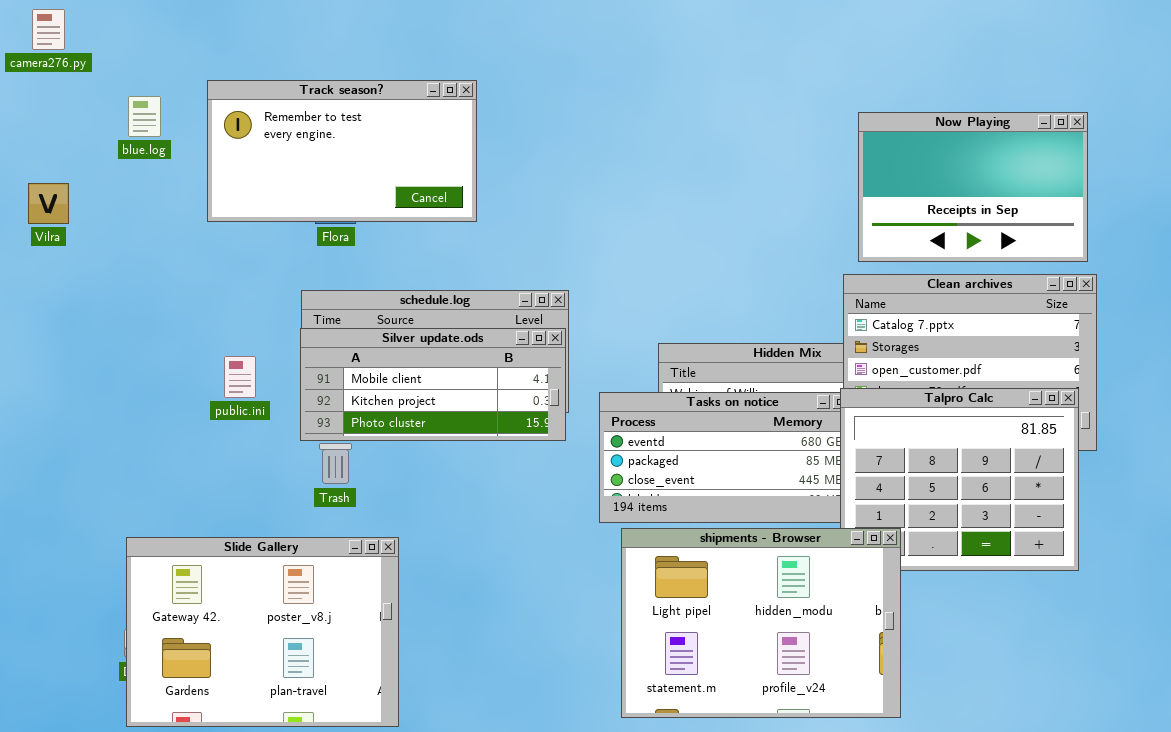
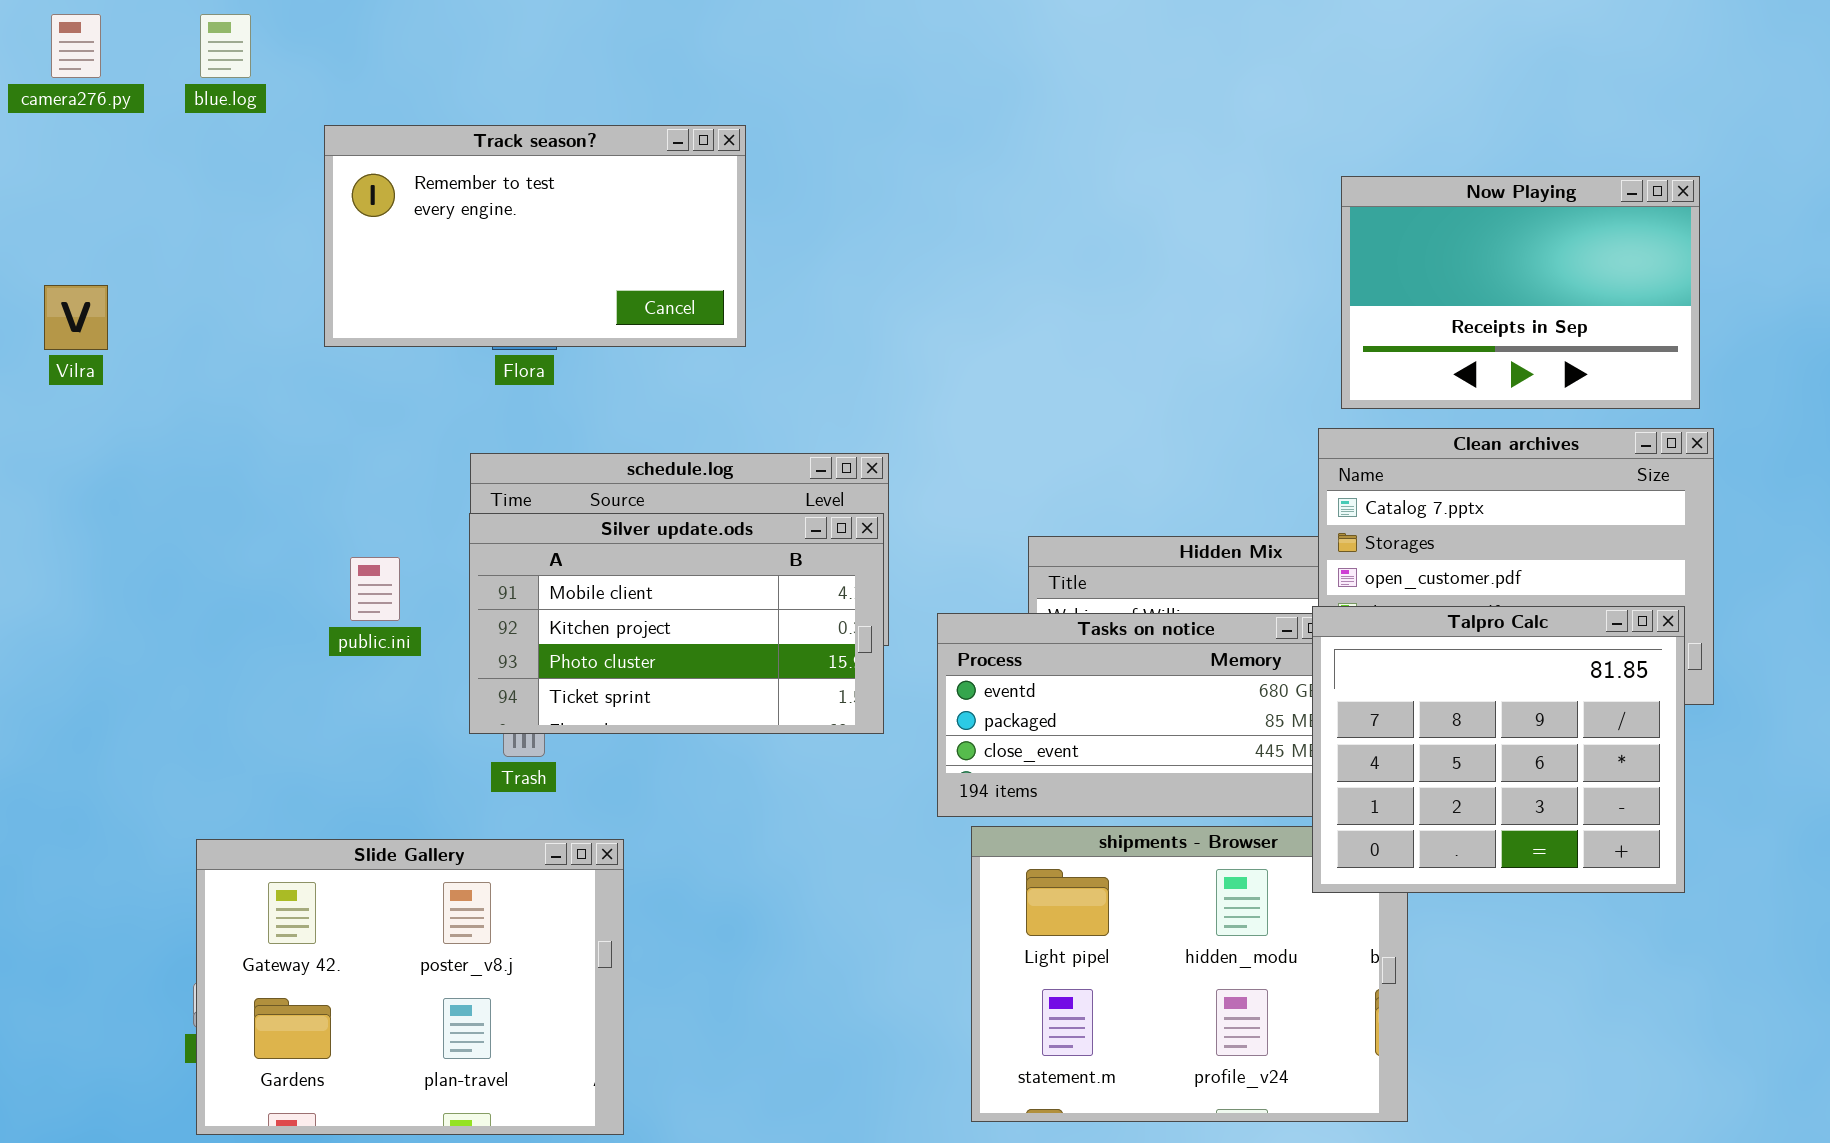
blue.log: [128,96,161,137] -> [200,14,251,78], moved
Silver update.ods: [300,328,566,441] -> [469,513,884,734], resized
Talpro Calc: [840,388,1079,571] -> [1312,606,1685,893], raised

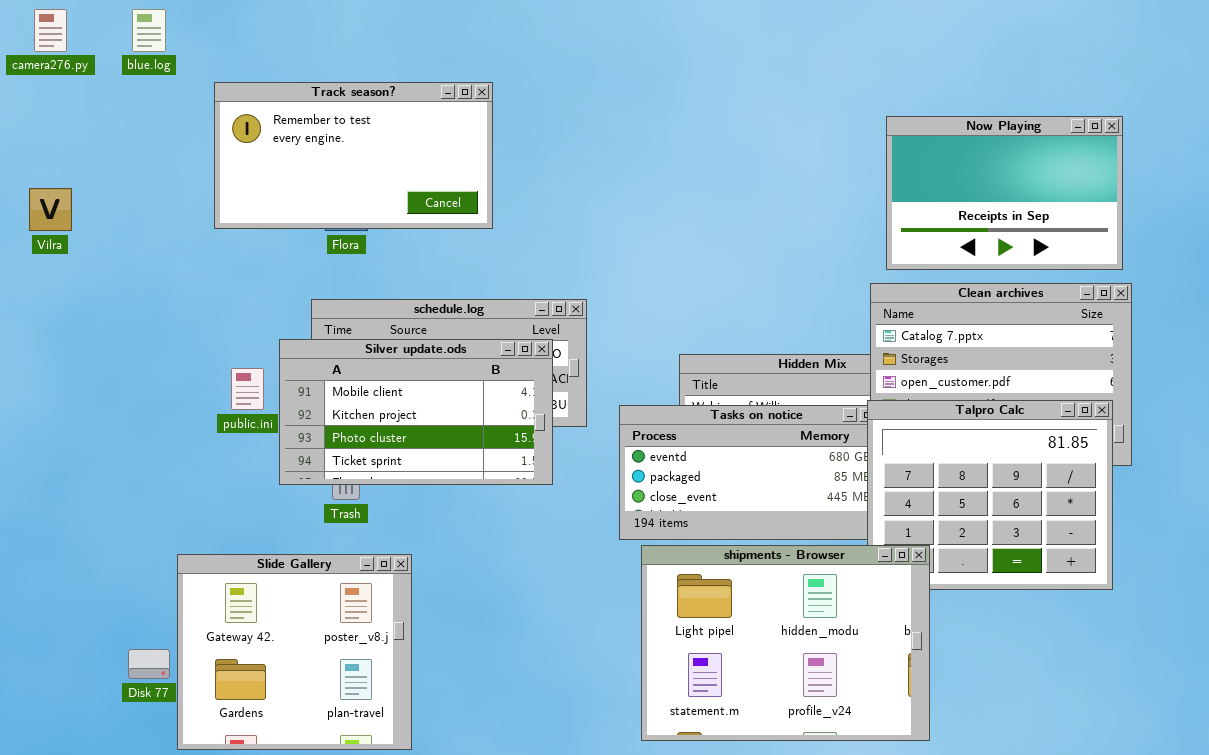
Silver update.ods: [469,513,884,734] -> [279,339,553,485], moved
shipments - Browser: [971,826,1408,1122] -> [641,545,930,741], raised
Slide Gallery: [196,839,624,1135] -> [177,554,412,750], resized

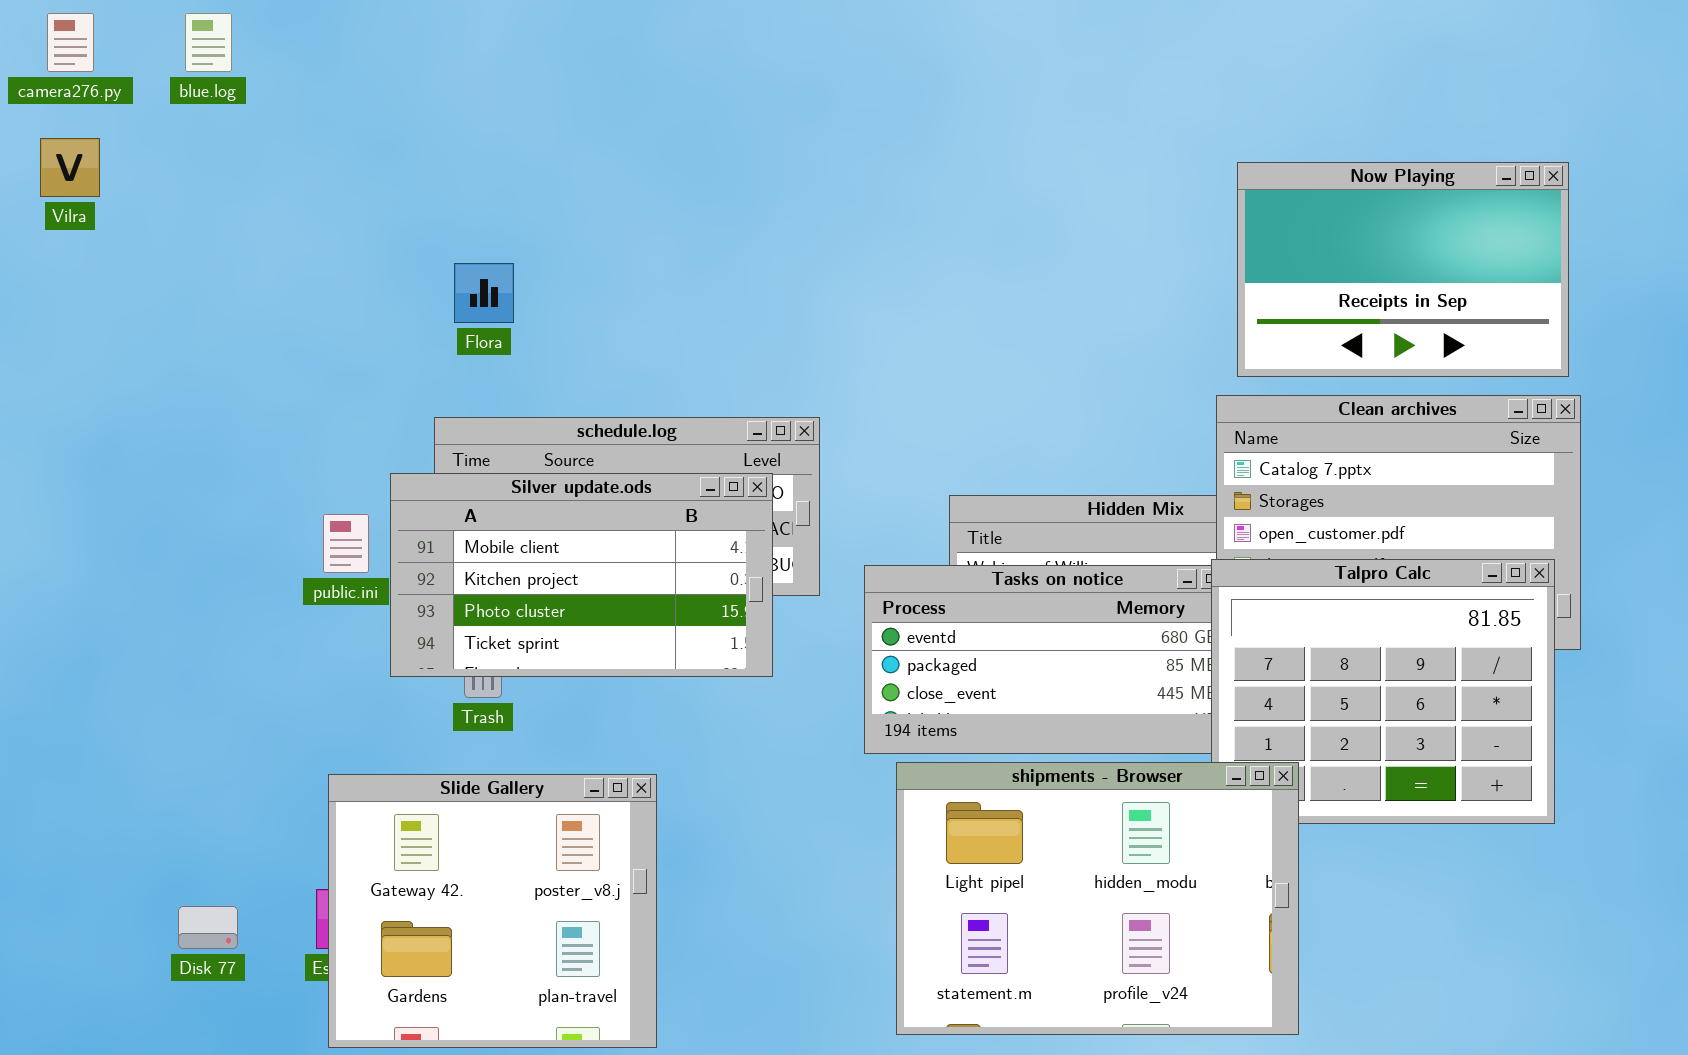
Track season?: [214,82,493,229] -> none, closed
Vilra: [29,188,72,231] -> [40,138,100,197], moved
Slide Gallery: [177,554,412,750] -> [328,774,657,1048], moved

